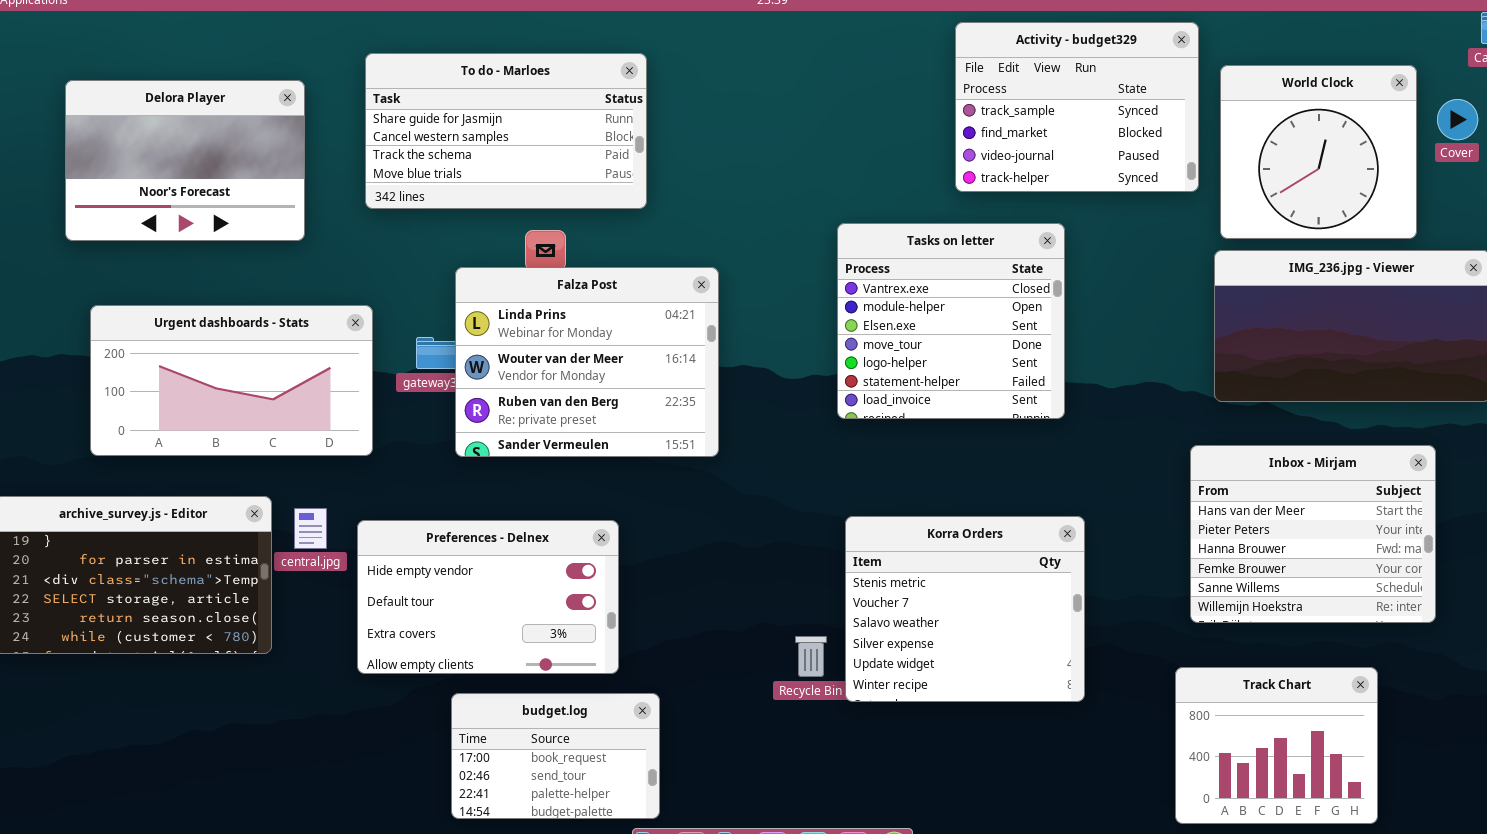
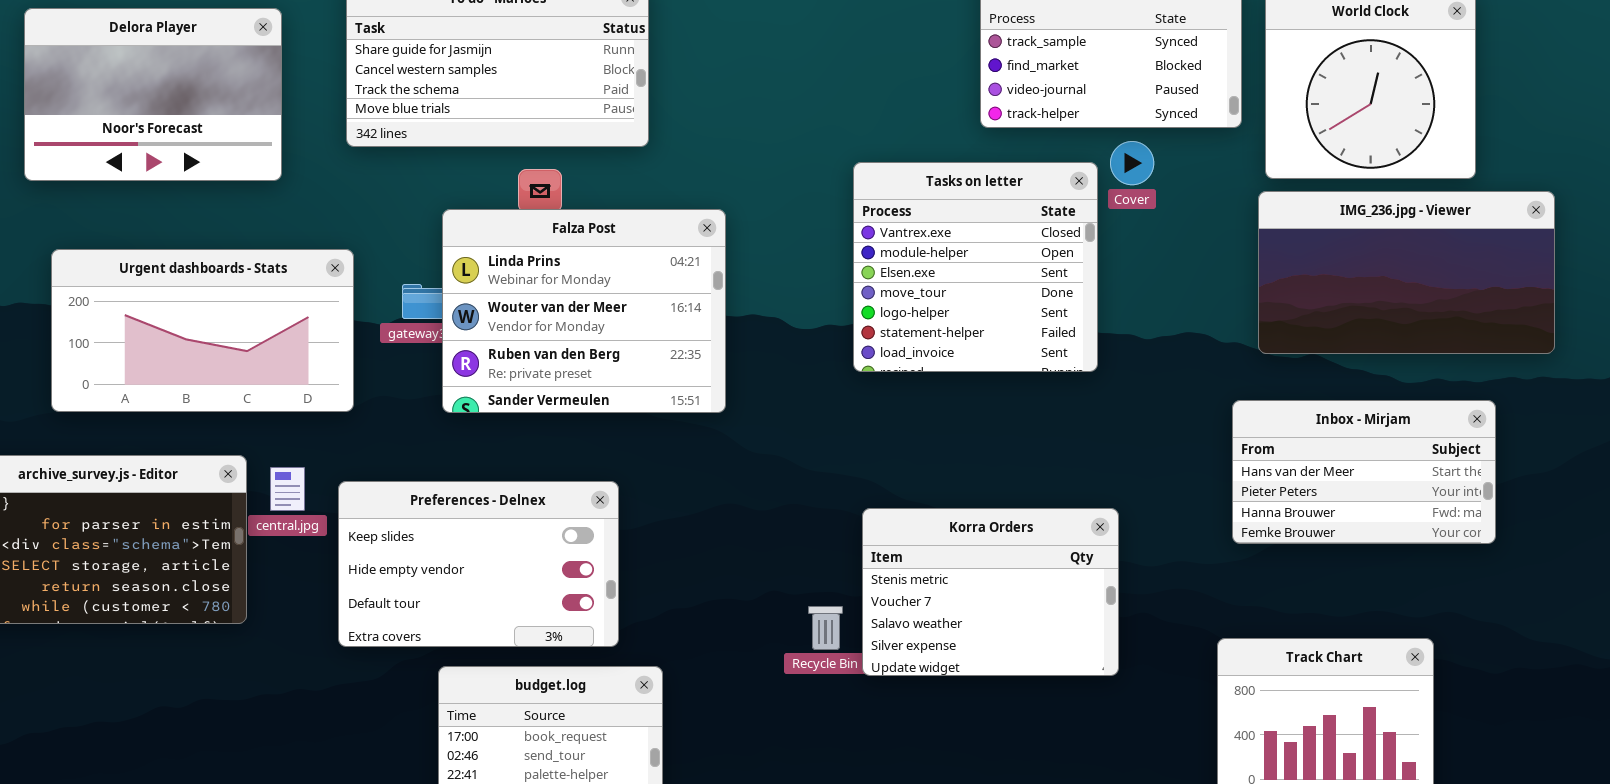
Cover: [1437,99,1478,140] -> [1110,141,1154,185], moved
Inbox - Mirjam: [1190,445,1436,623] -> [1232,400,1496,544], resized
Korra Orders: [845,516,1085,702] -> [862,508,1119,676], resized
Preferences - Delnex: [357,520,619,674] -> [338,481,619,647], scrolled up 1 row

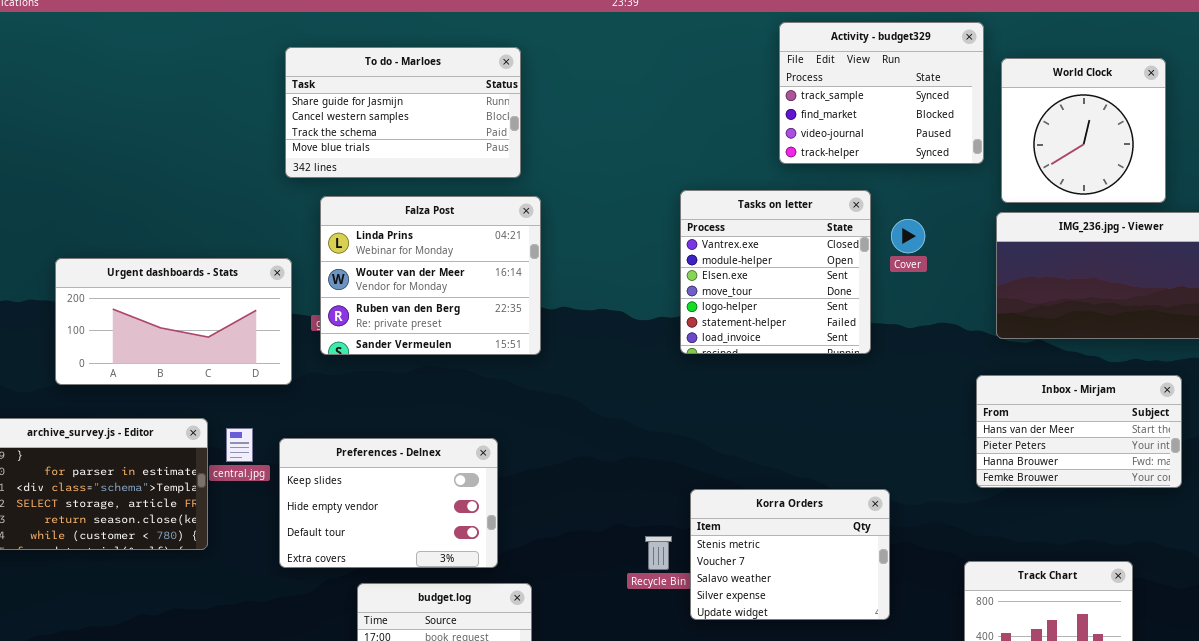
Delora Player: [24,8,282,181] -> none, closed
Cover: [1110,141,1154,185] -> [891,219,925,253], moved
Falza Post: [442,209,726,413] -> [320,196,541,355], moved
Korra Orders: [862,508,1119,676] -> [690,489,890,620], moved

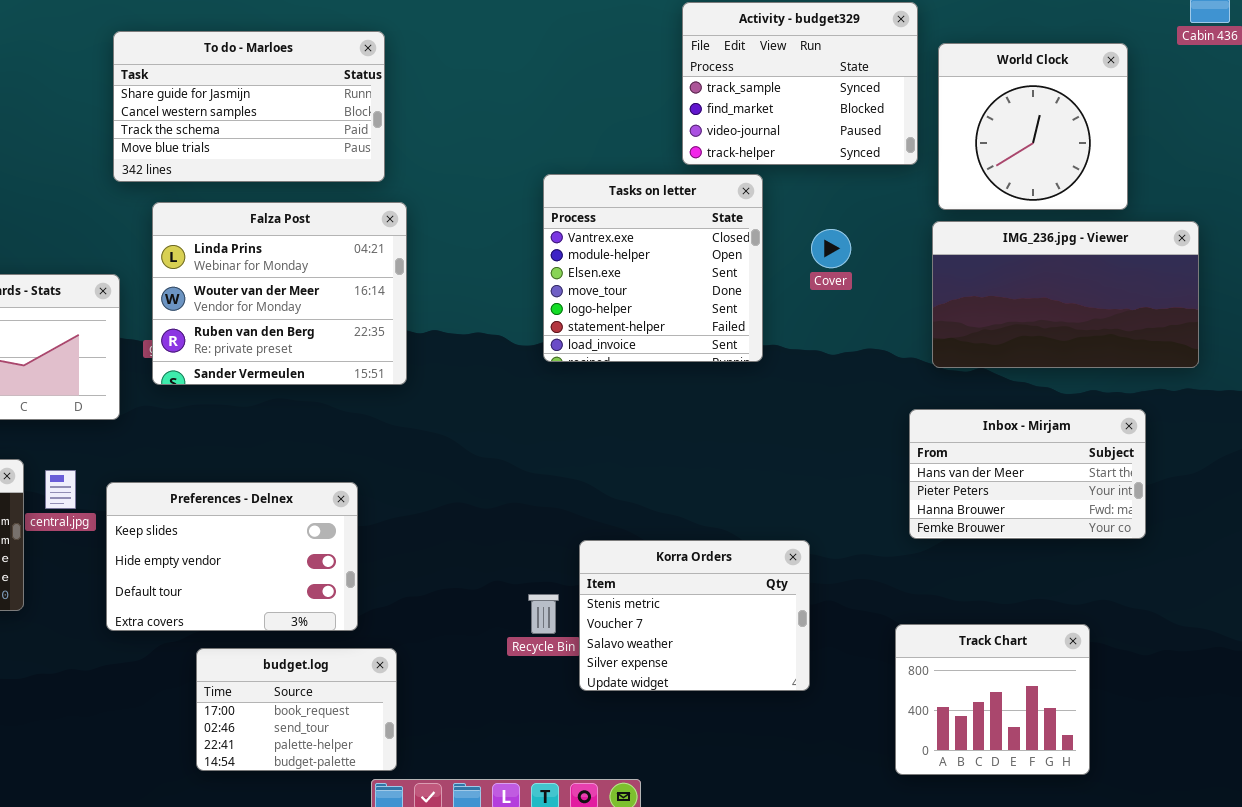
Tasks on letter: [680,190,871,354] -> [543,174,763,362], moved

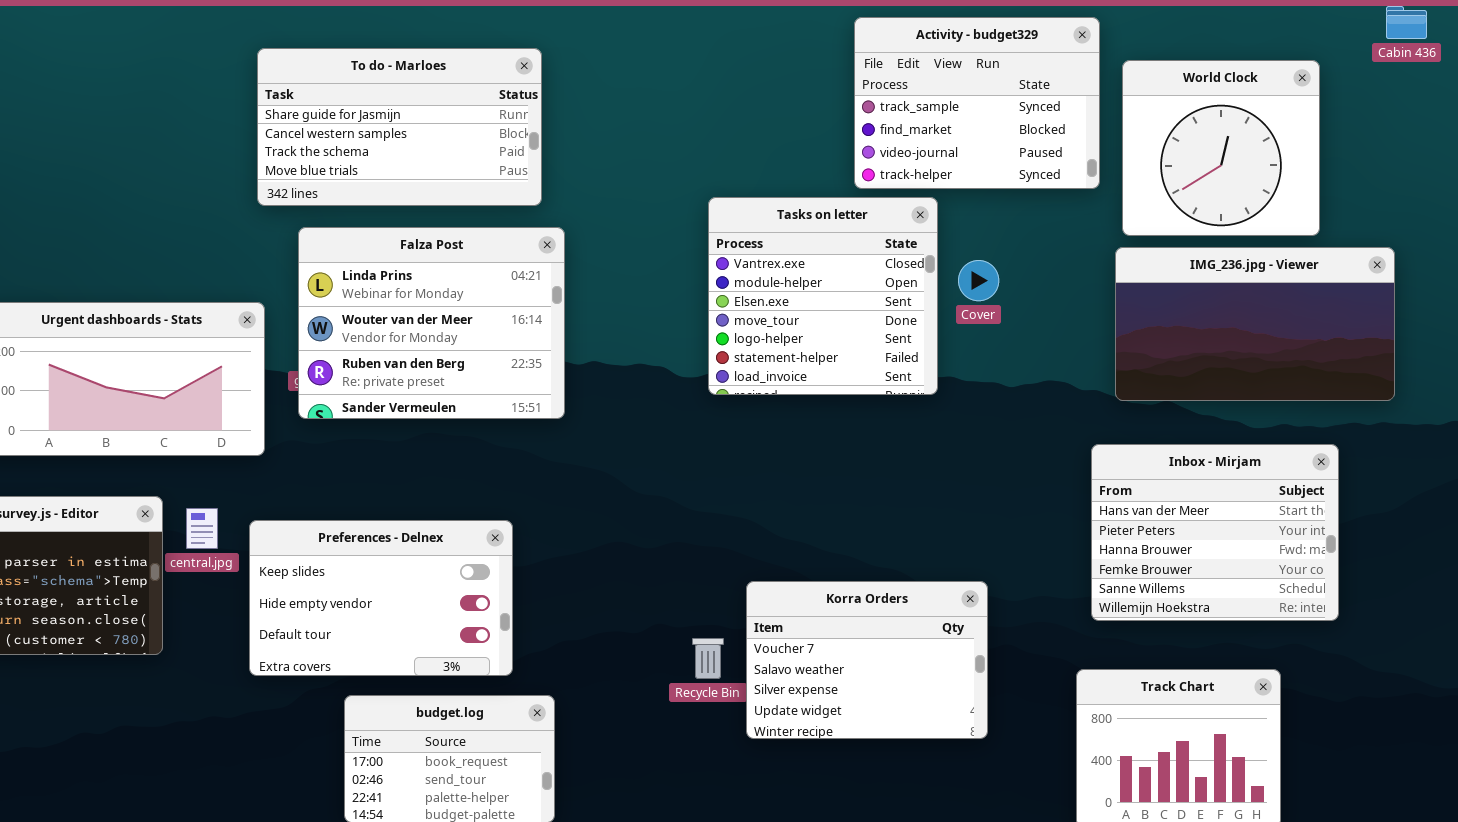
Cover: [811,229,851,268] -> [958,260,999,301], moved
Inbox - Mirjam: [909,409,1146,539] -> [1091,444,1339,621], resized
Korra Orders: [579,540,810,691] -> [746,581,988,739], scrolled down 1 row

